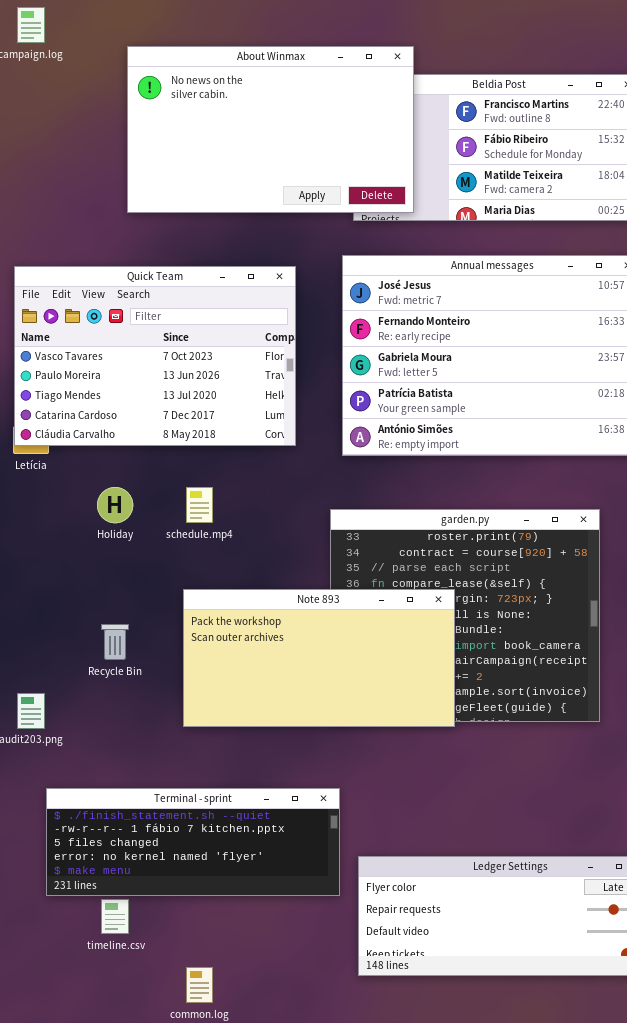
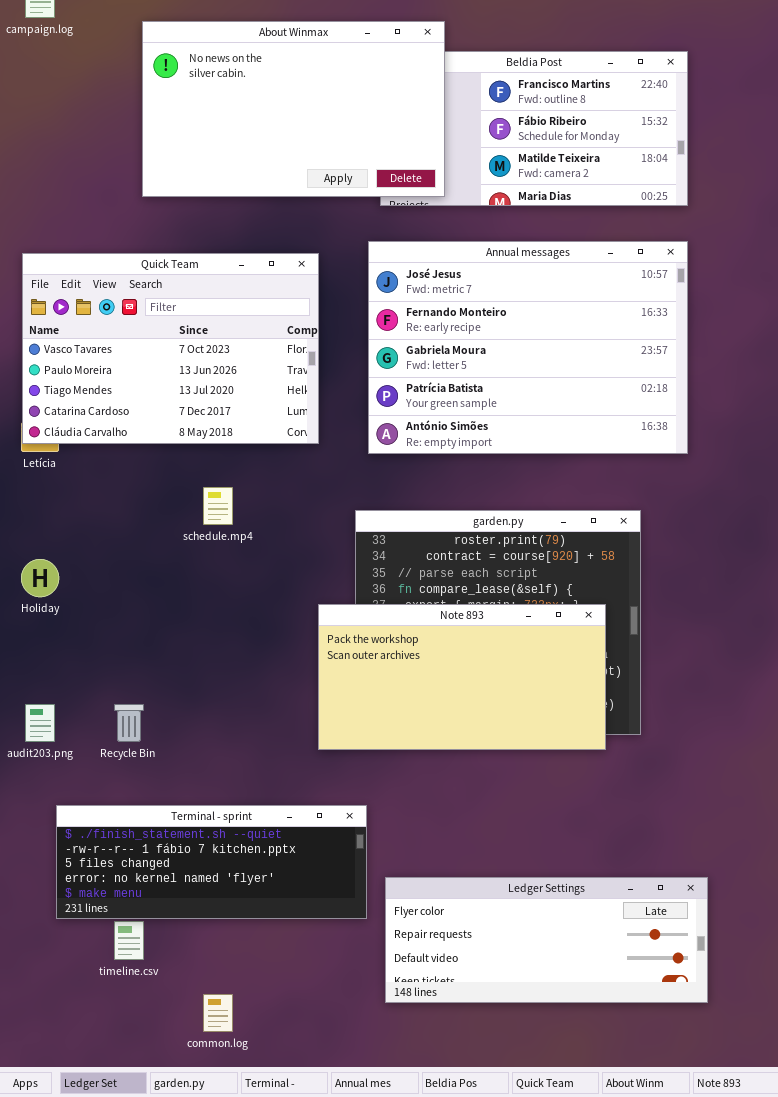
Holiday: [97,487,133,523] -> [21,559,59,597], moved
Note 893: [183,589,455,727] -> [318,604,606,750], moved
Recycle Bin: [101,624,129,660] -> [114,704,144,742], moved

